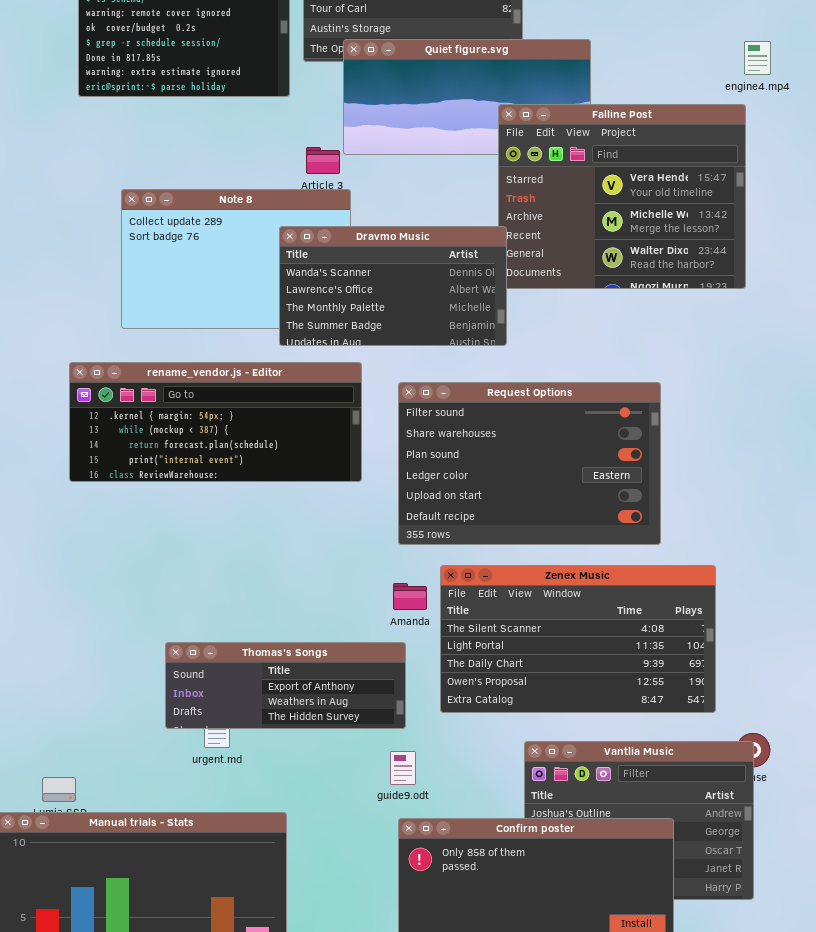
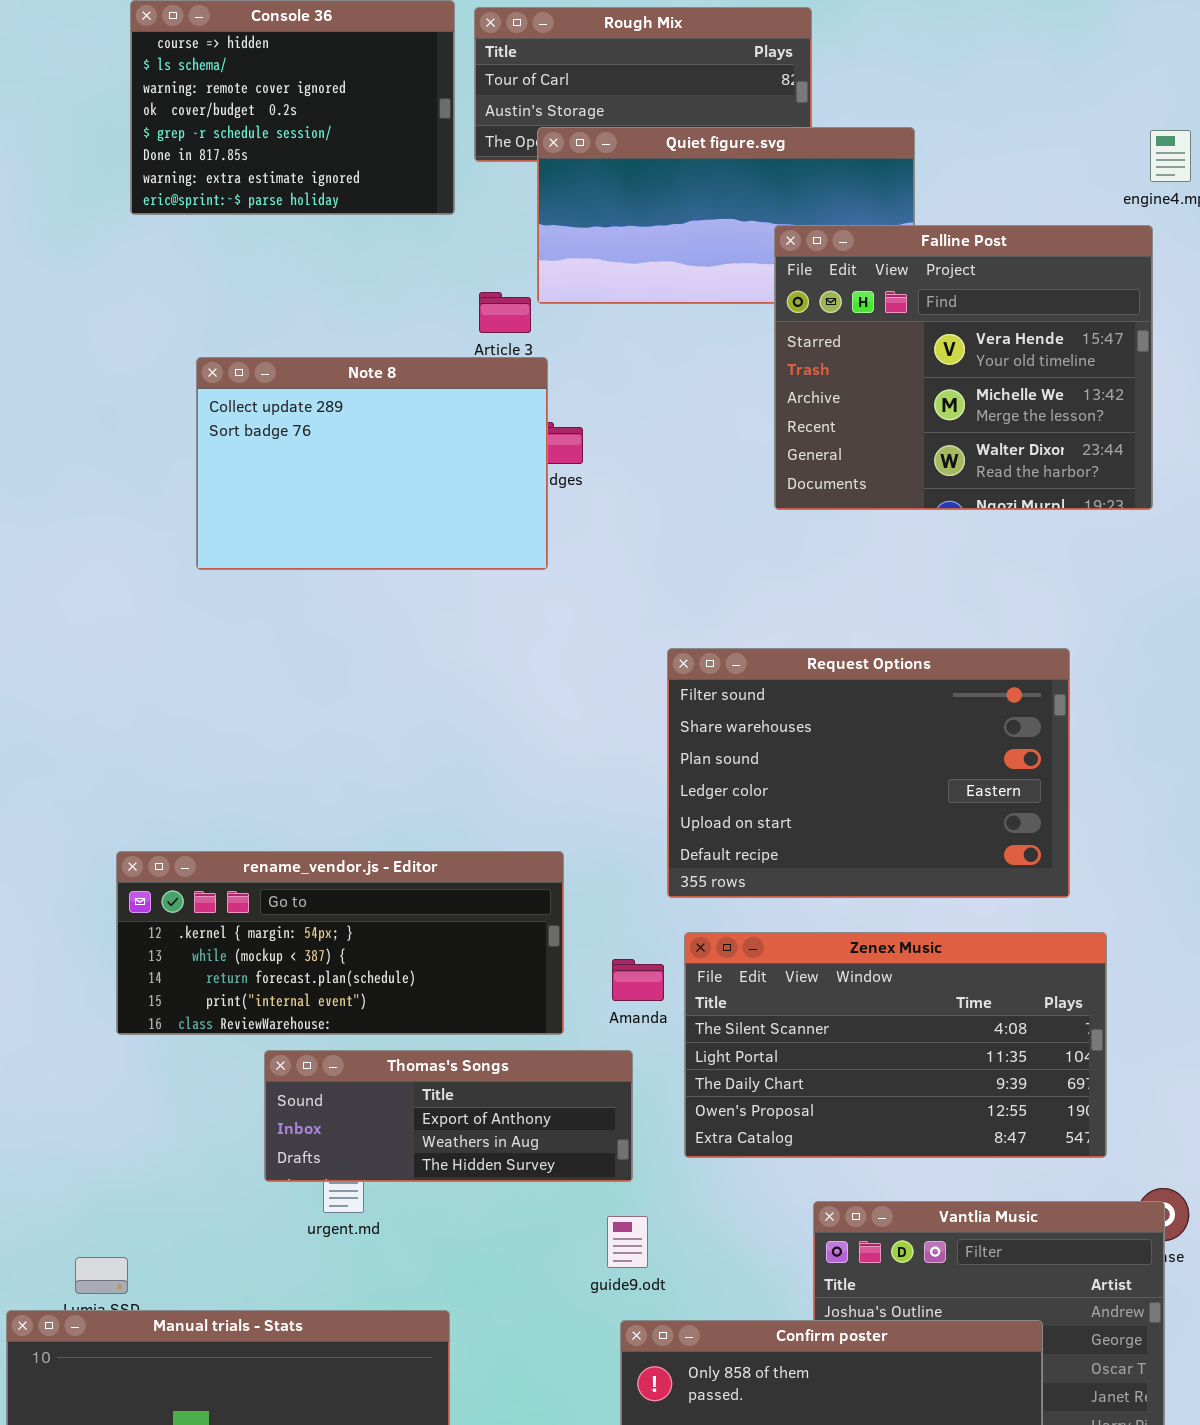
Dravmo Music: [279,226,507,346] -> none, closed
rename_vendor.js - Editor: [69,362,362,482] -> [116,851,564,1035], moved
Request Options: [398,382,661,545] -> [667,648,1070,898], moved

